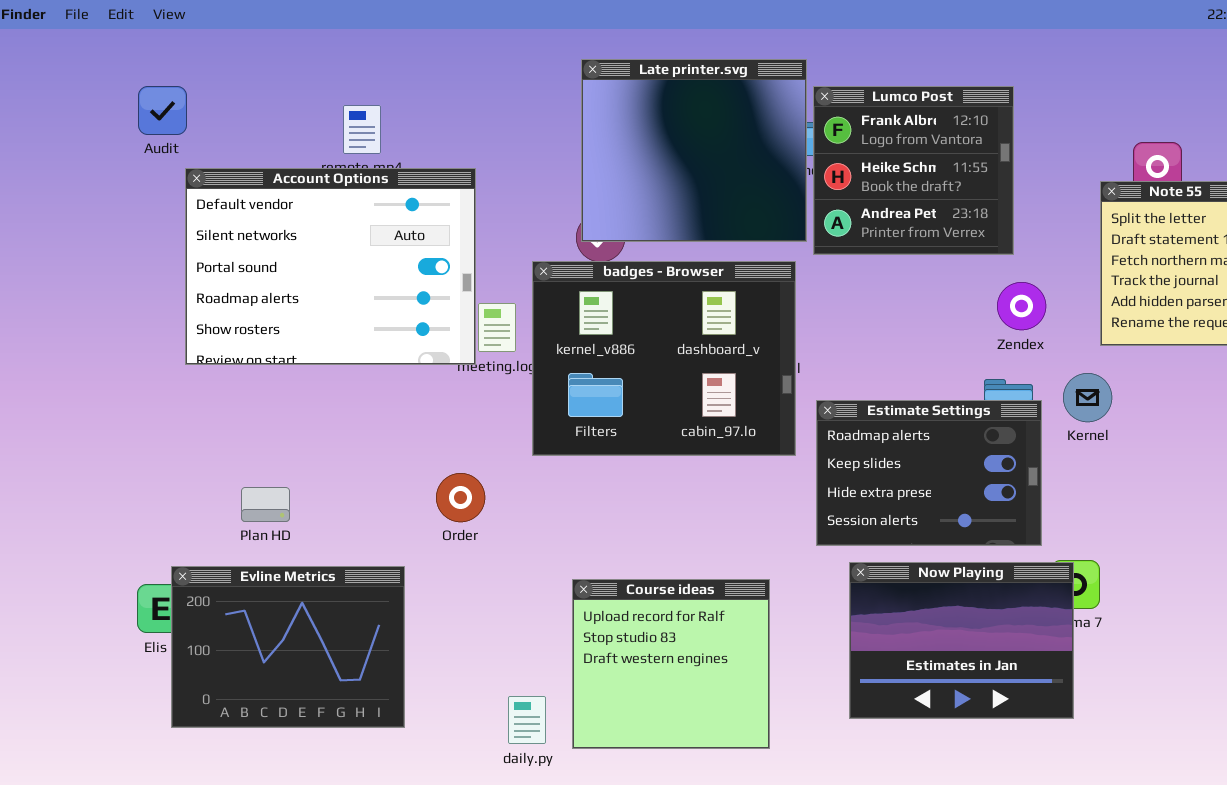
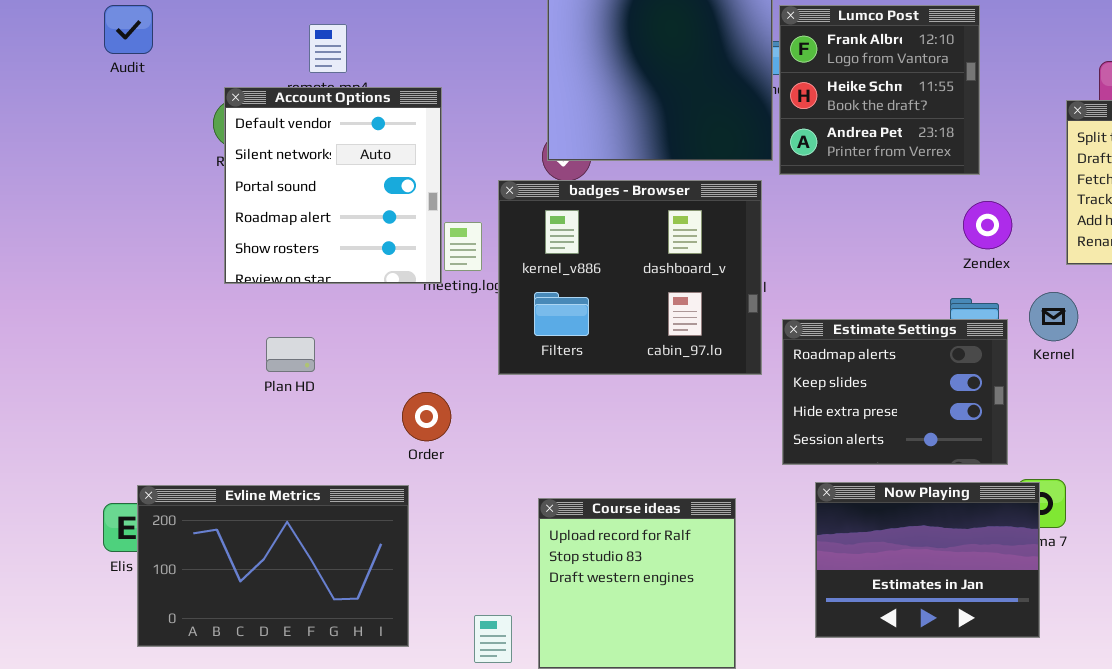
Account Options: [185,168,476,365] -> [224,87,442,284], resized
Plan HD: [241,487,290,522] -> [266,337,315,372], moved
Evline Metrics: [171,566,405,728] -> [137,485,409,647], resized

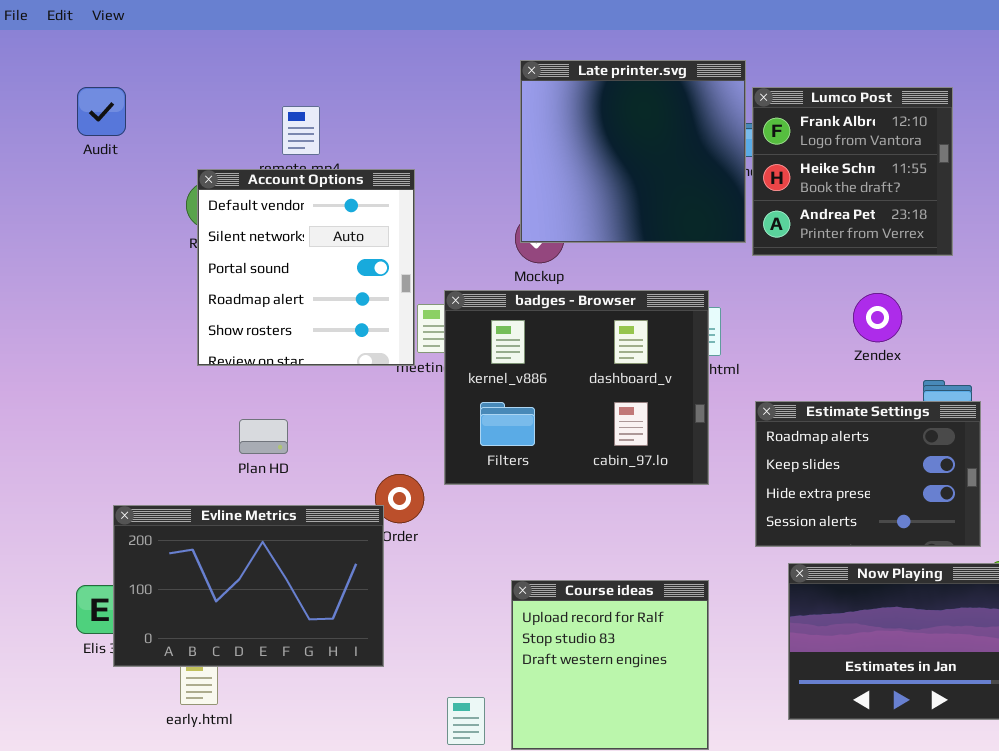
badges - Browser: [498,180,762,375] -> [444,290,709,485], moved
Zendex: [963,201,1012,249] -> [853,293,902,342], moved
Evline Metrics: [137,485,409,647] -> [113,505,384,667], moved

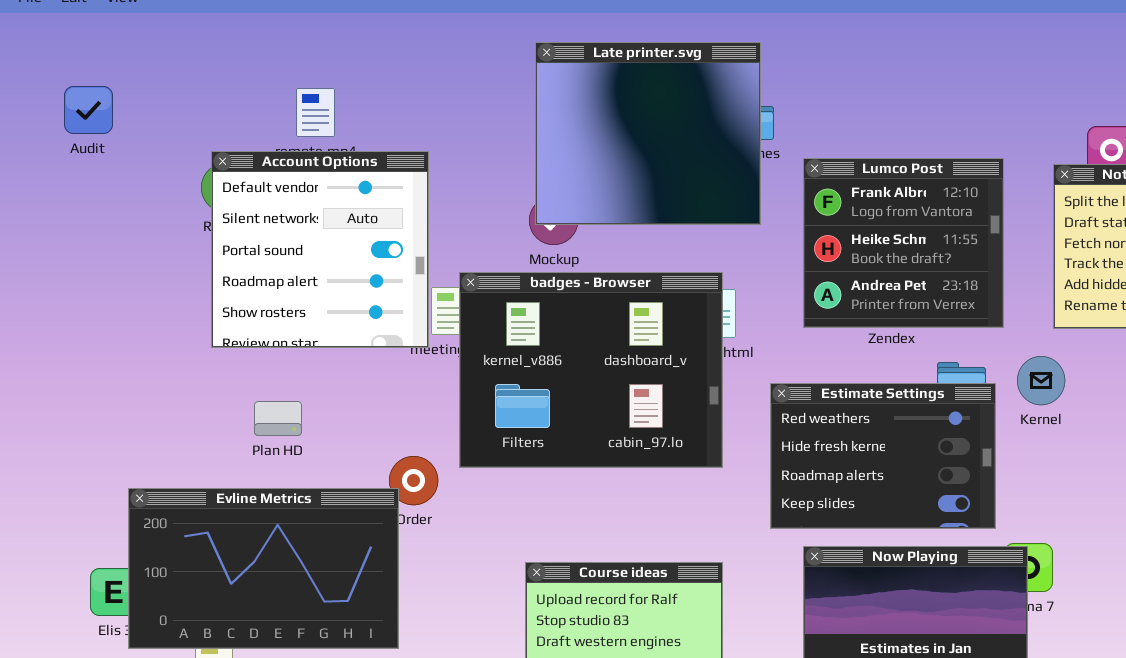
Audit: [77,87,126,136] -> [64,86,113,134], moved
Lumco Post: [752,87,953,256] -> [803,158,1004,328], moved
Estimate Settings: [755,401,981,547] -> [770,383,996,529], scrolled up 2 rows

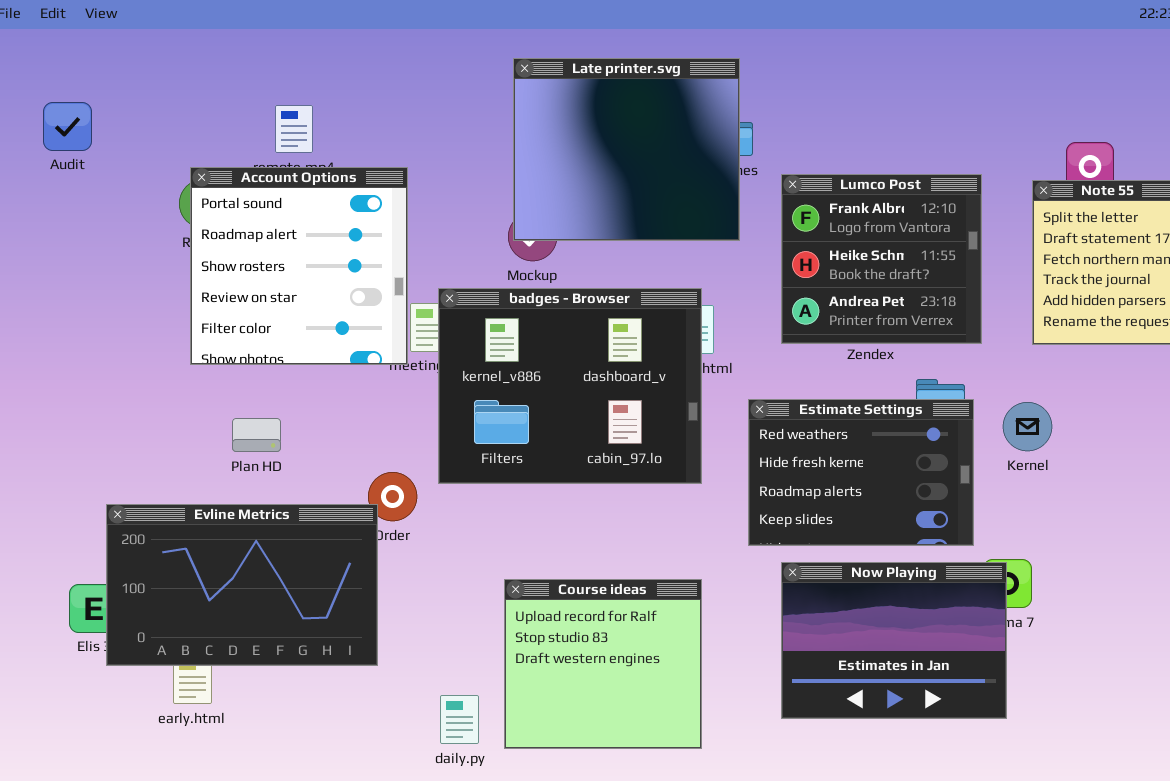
Account Options: [211,151,429,348] -> [190,167,408,365], scrolled down 2 rows
Kernel: [1017,356,1065,405] -> [1003,402,1052,451], moved

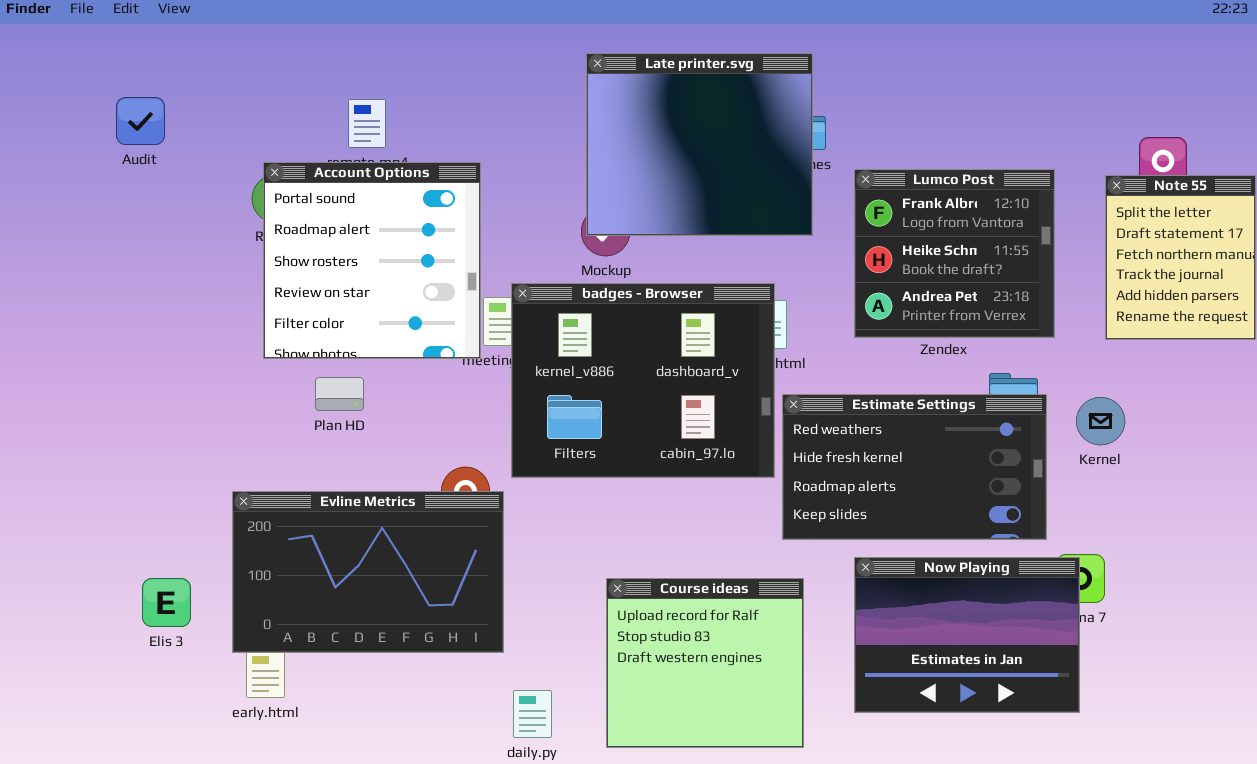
Estimate Settings: [748,399,974,546] -> [782,394,1047,540], resized
Plan HD: [232,418,281,452] -> [315,377,364,411], moved
Evline Metrics: [106,504,378,666] -> [232,491,504,653], moved
Course ideas: [504,579,702,749] -> [606,578,804,748], moved

